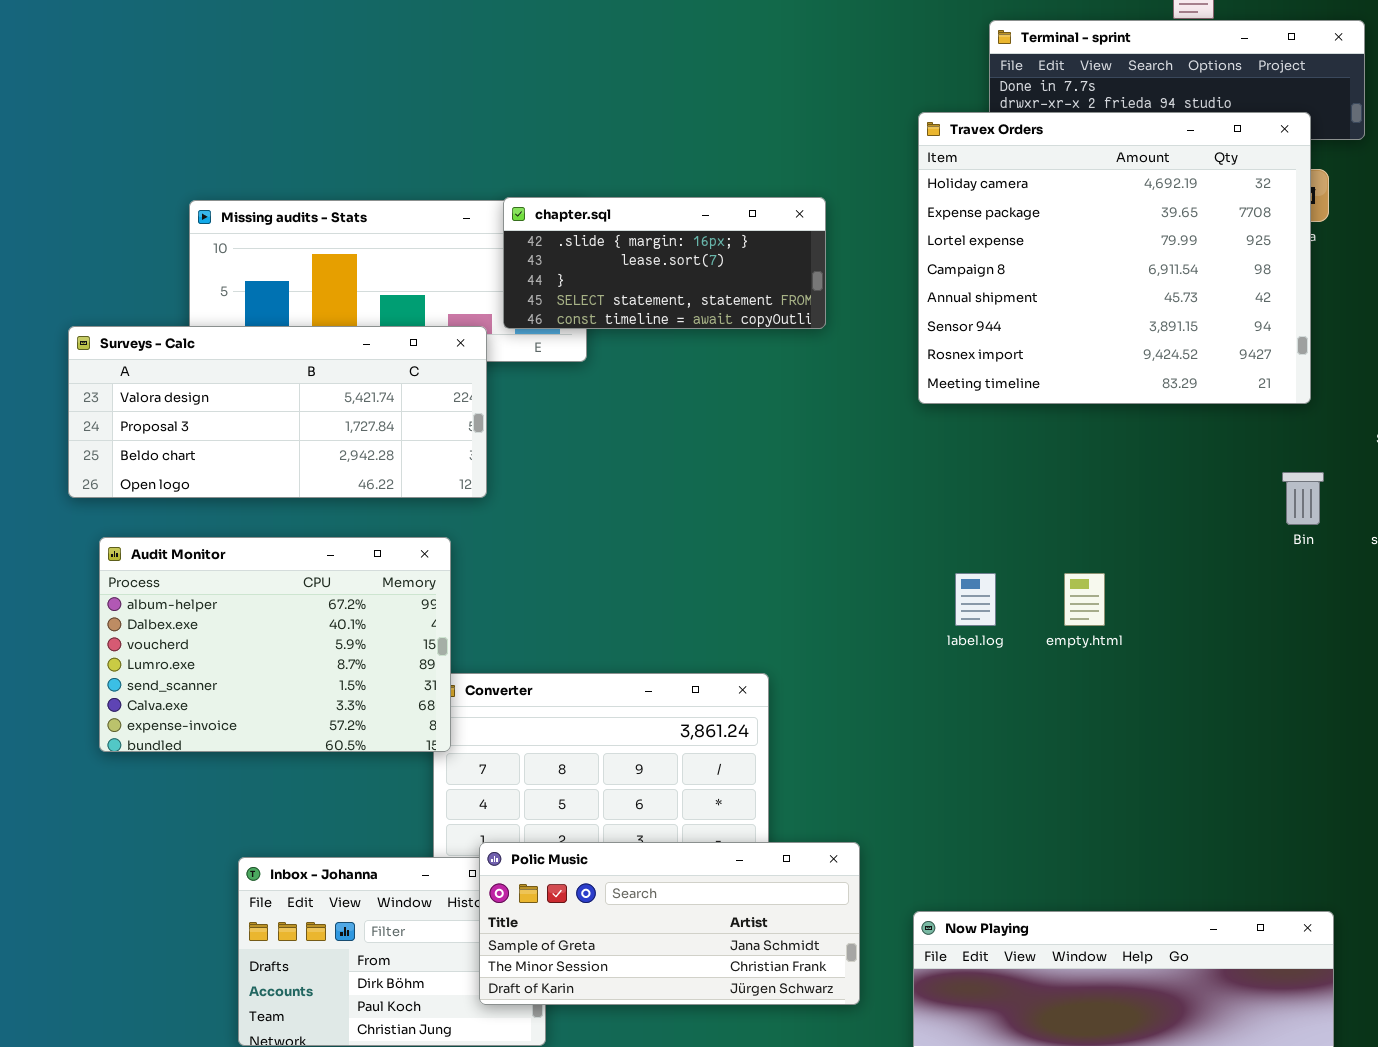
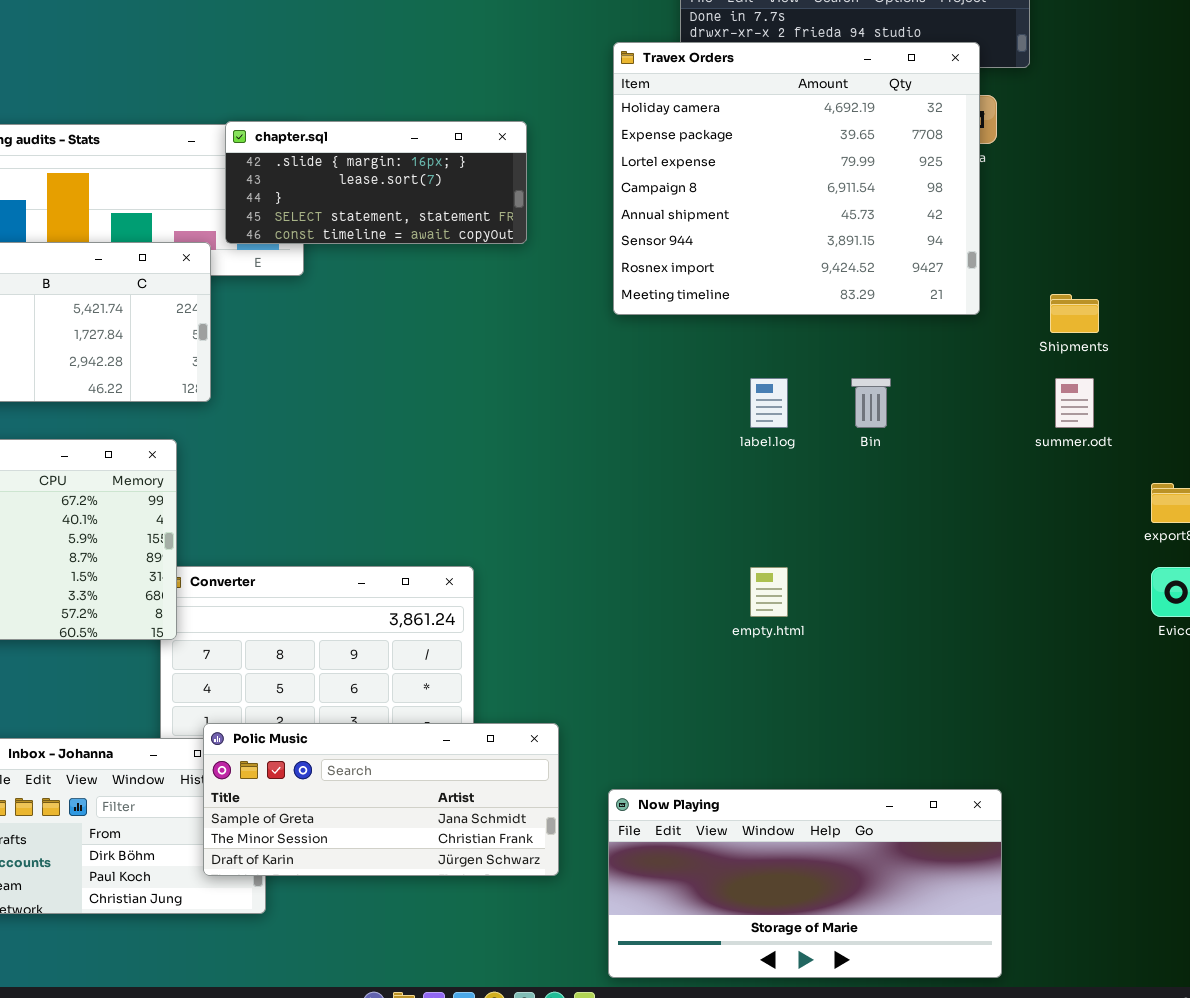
Bin: [1282,472,1324,525] -> [851,378,891,428], moved
label.log: [955,573,996,626] -> [750,378,788,428], moved
empty.html: [1064,573,1105,626] -> [750,567,788,617], moved

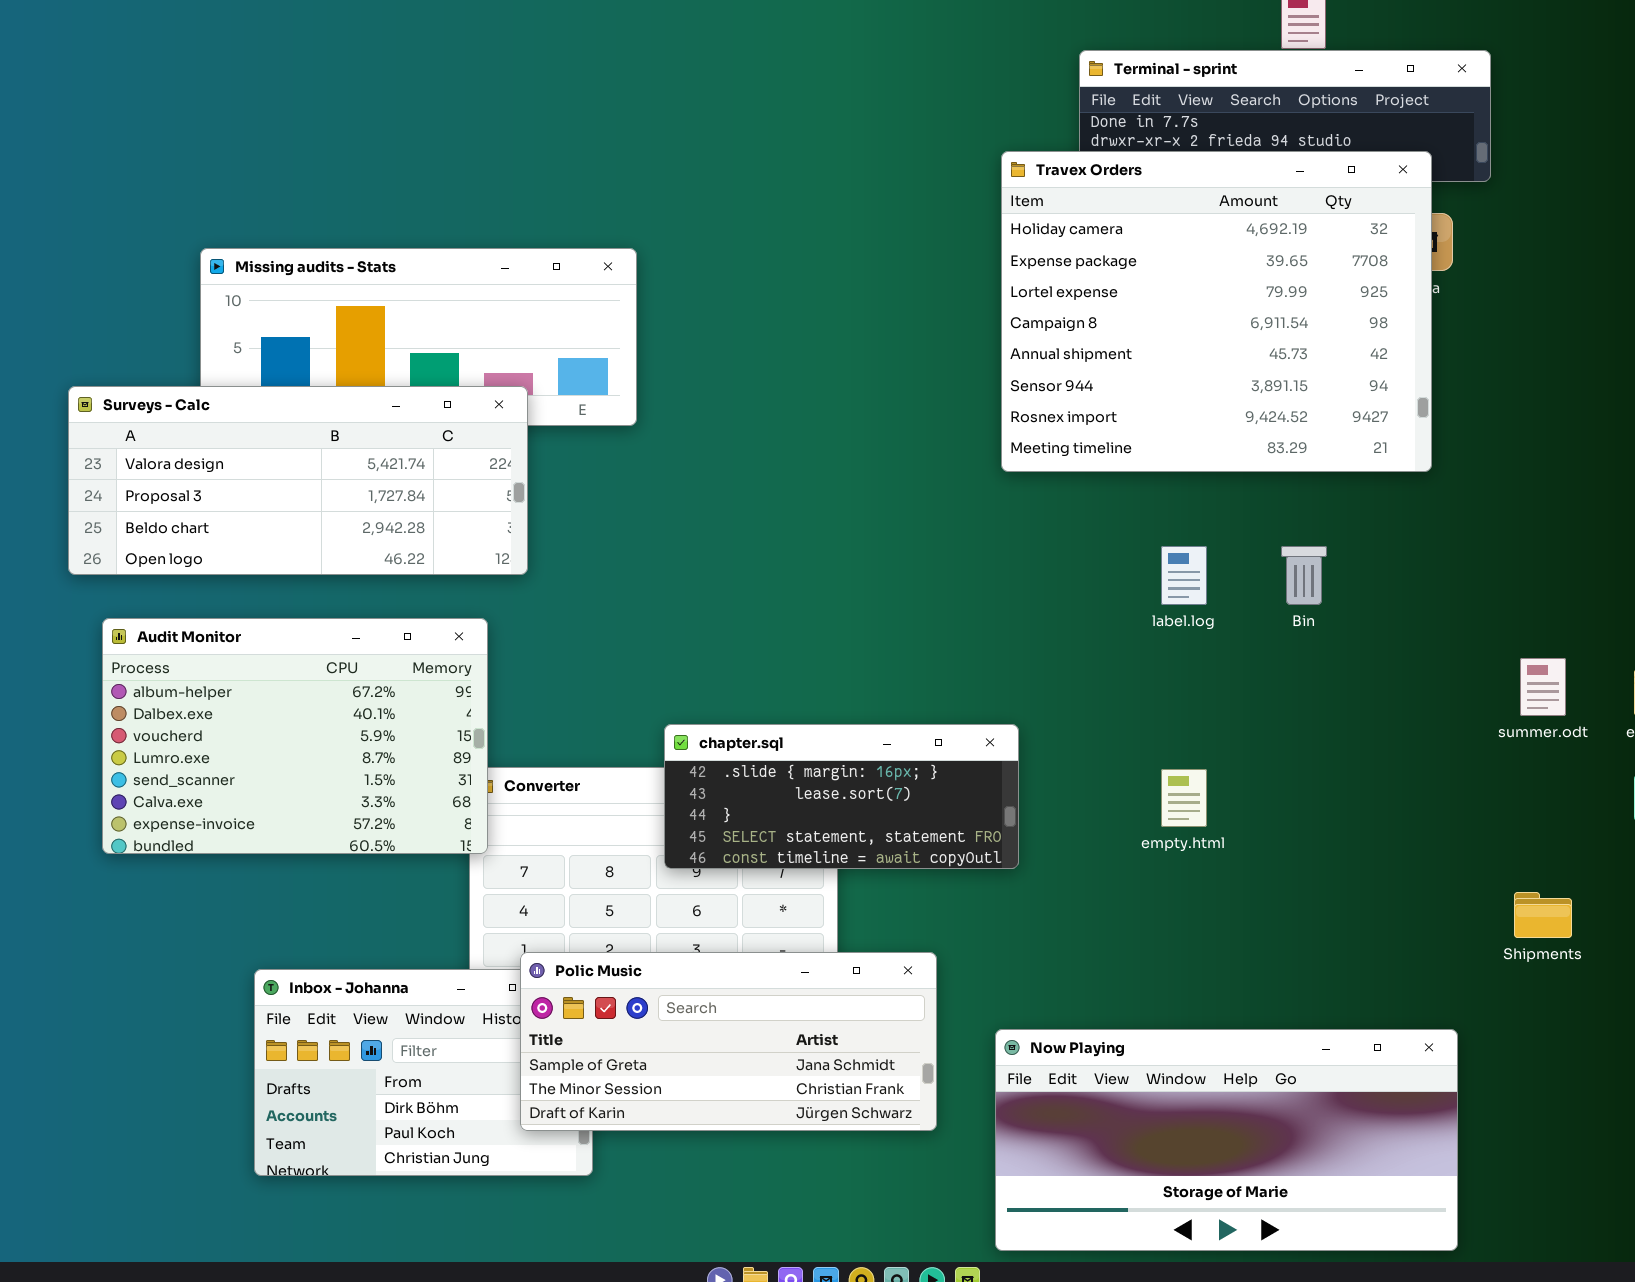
chapter.sql: [225,121,527,244] -> [664,724,1019,869], moved
Shipments: [1050,294,1099,333] -> [1514,892,1572,938], moved
summer.odt: [1055,378,1094,428] -> [1520,658,1566,716], moved

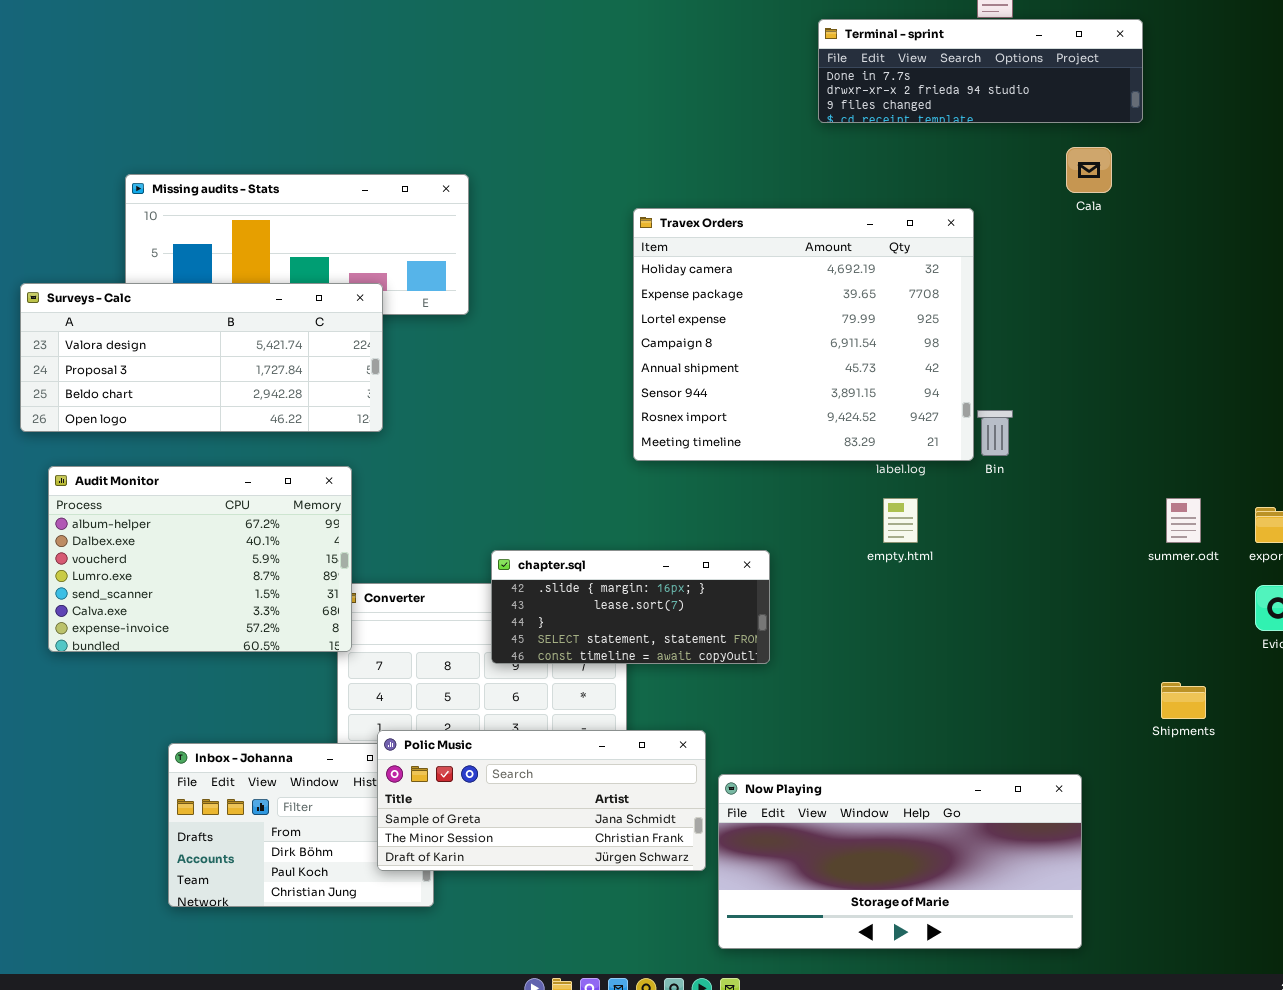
Travex Orders: [1001,151,1432,472] -> [633,208,974,461], moved
empty.html: [1161,769,1207,827] -> [883,498,918,543], moved
Now Playing: [995,1029,1458,1251] -> [718,774,1082,949], moved

